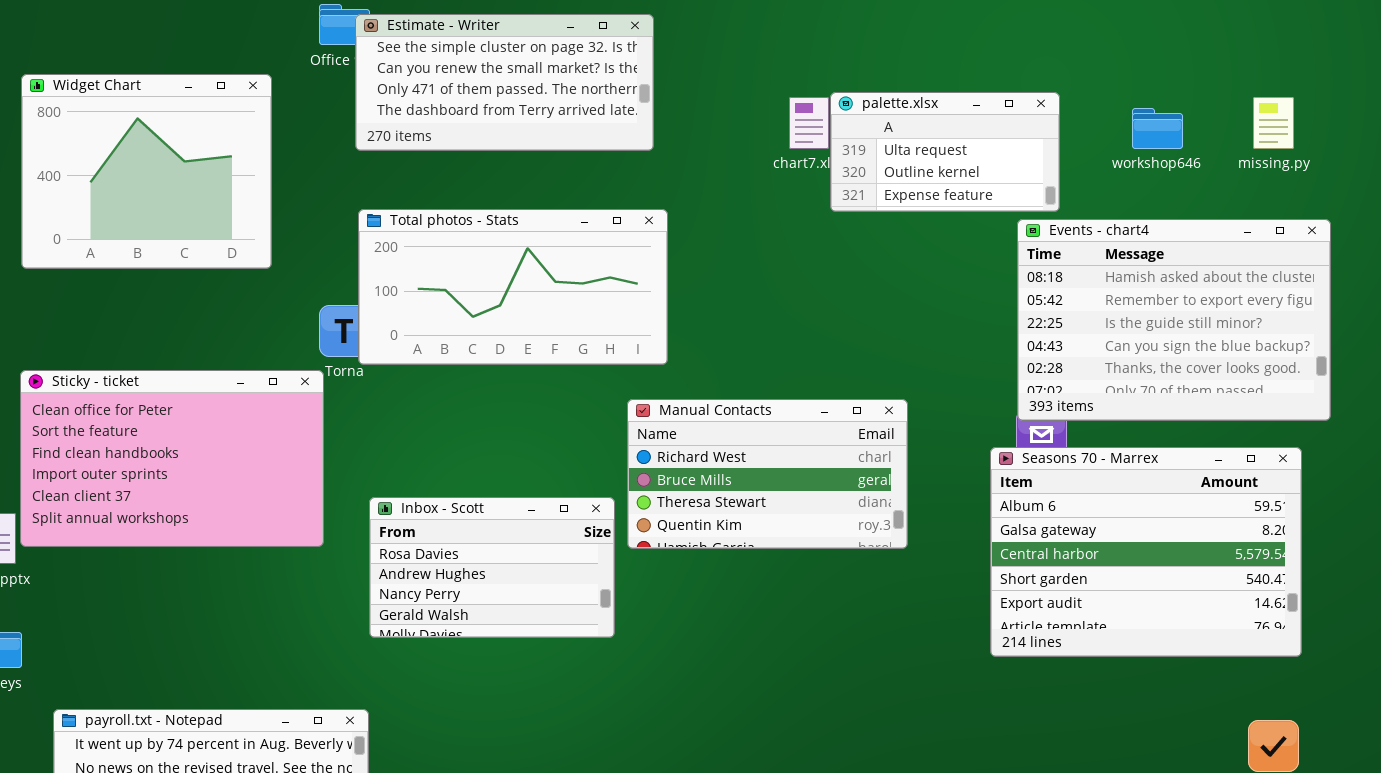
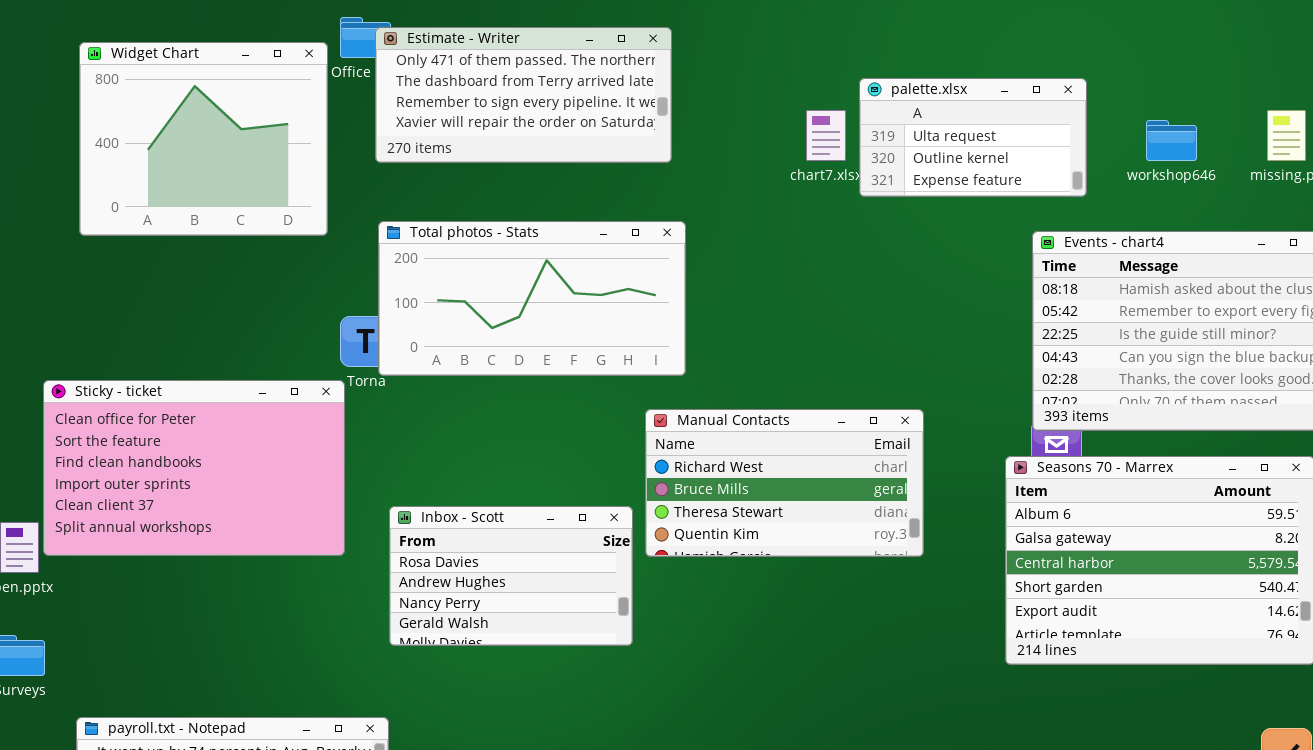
Estimate - Writer: [355,14,654,151] -> [375,27,672,163], scrolled down 2 rows
Widget Chart: [21,74,272,269] -> [79,42,328,236], moved
palette.xlsx: [830,92,1060,212] -> [859,78,1087,197], moved

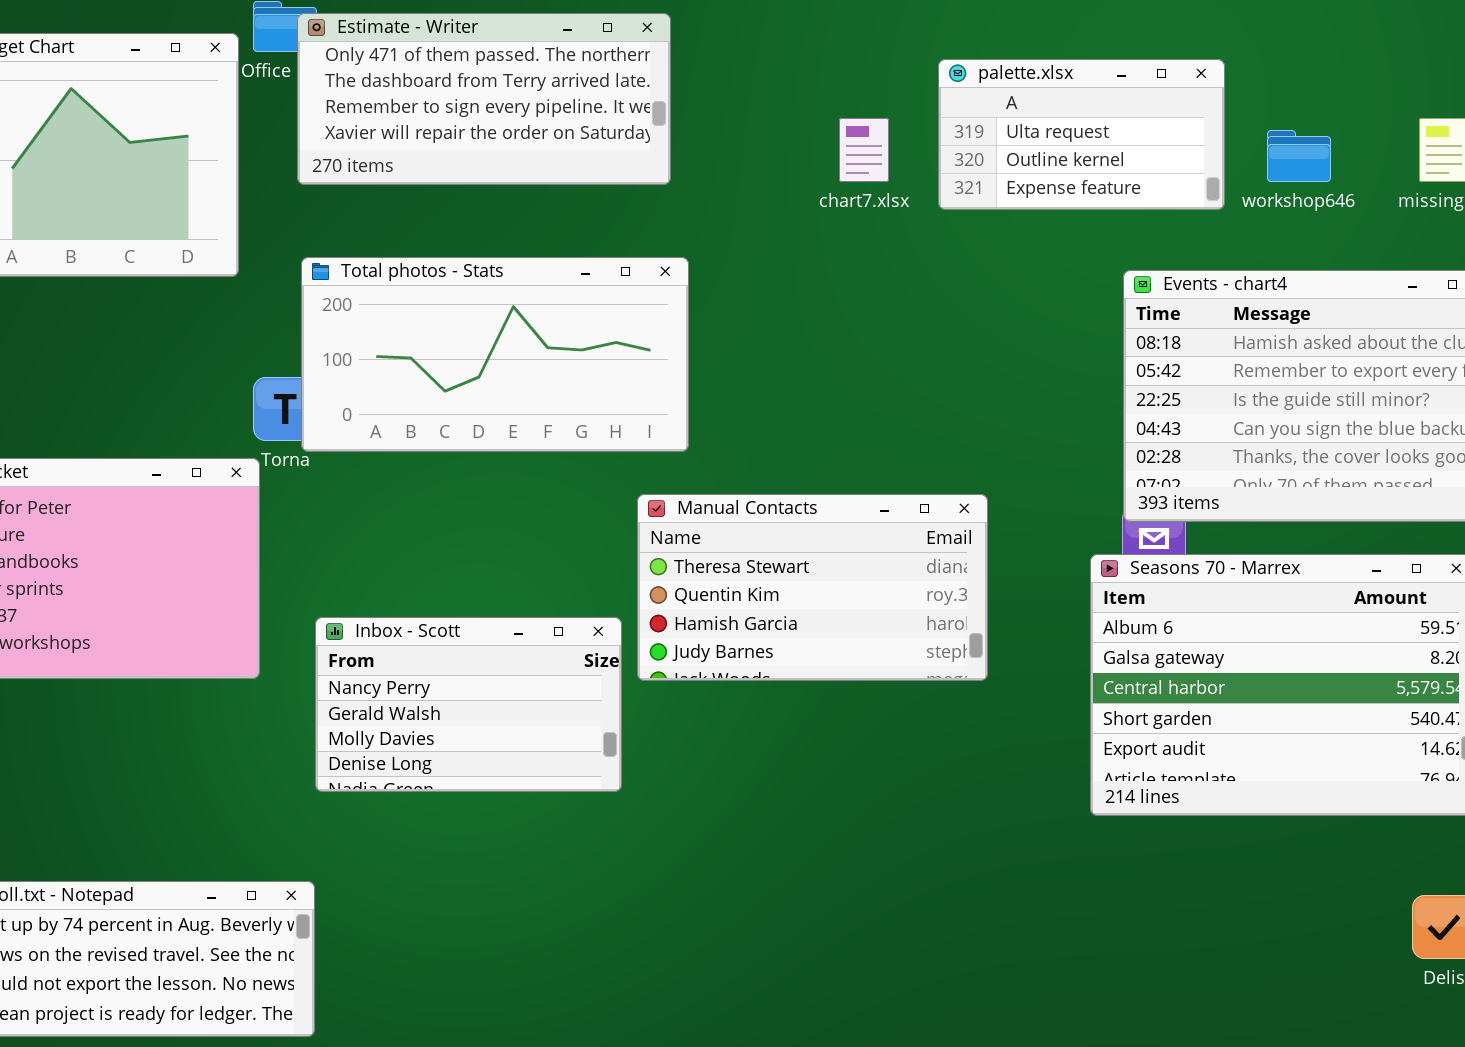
palette.xlsx: [859,78,1087,197] -> [938,59,1225,210], moved
Manual Contacts: [645,409,924,557] -> [637,494,988,681], scrolled down 2 rows
Inbox - Scott: [389,506,633,646] -> [315,617,622,792], scrolled down 2 rows

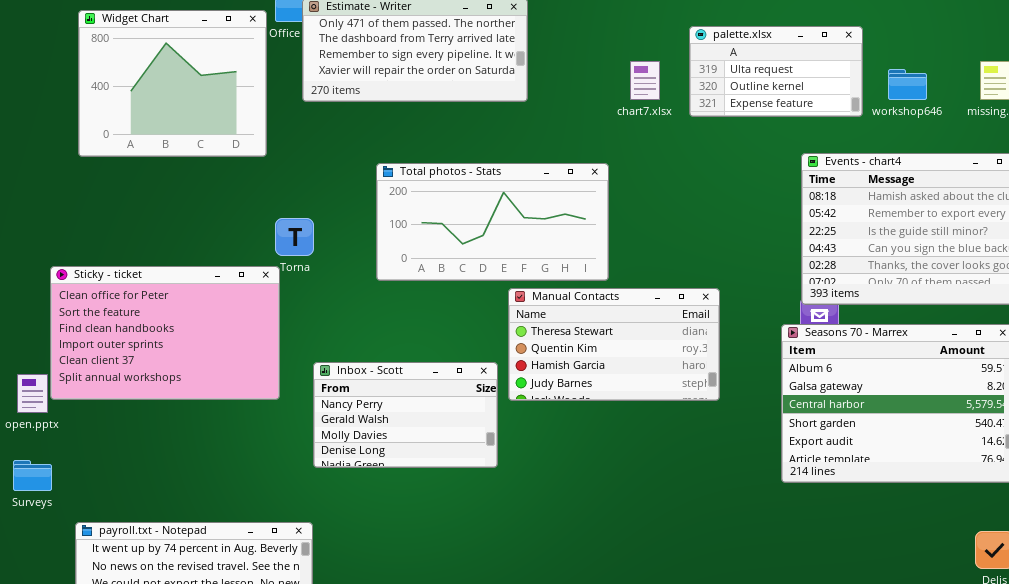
Total photos - Stats: [301,257,689,452] -> [376,163,609,281], moved

